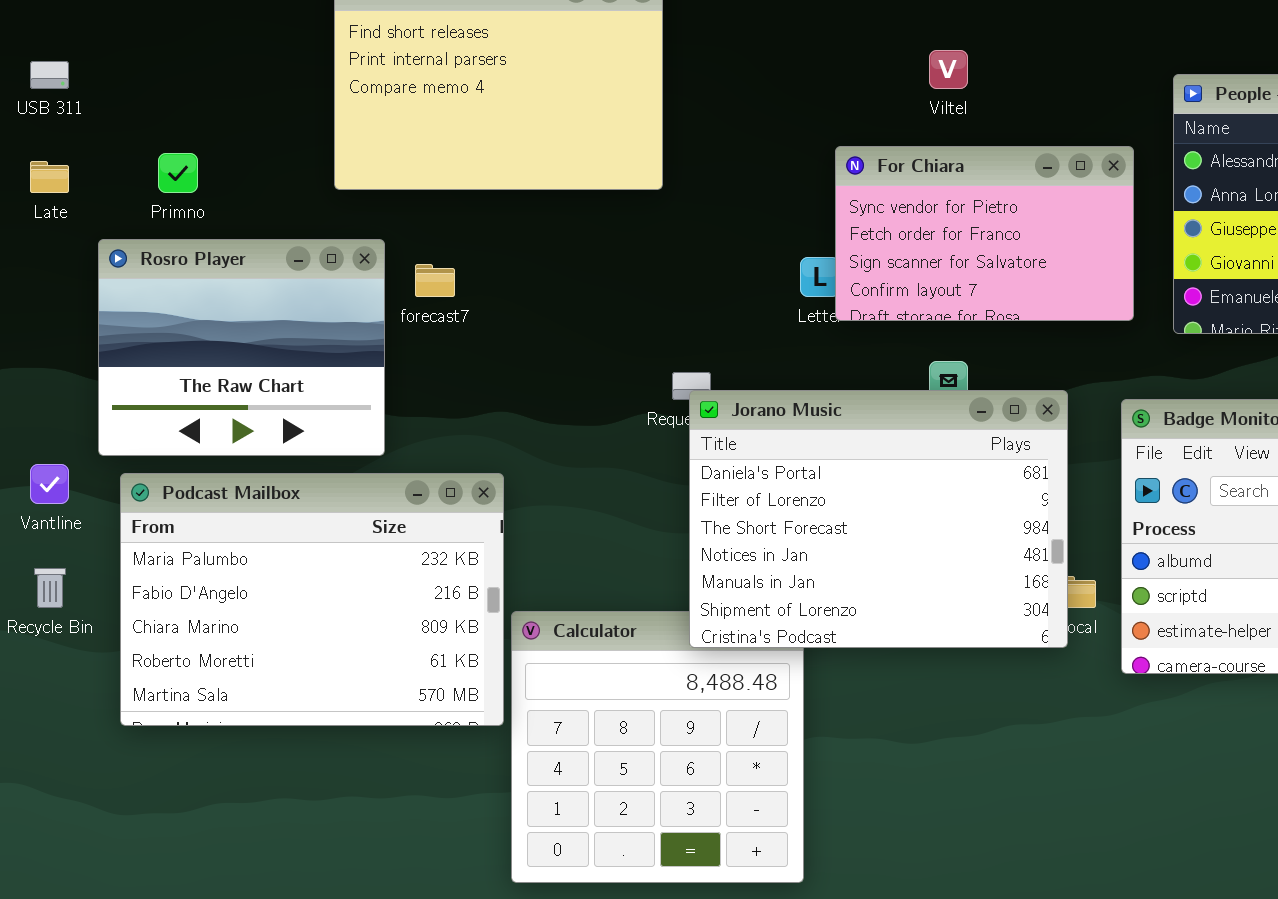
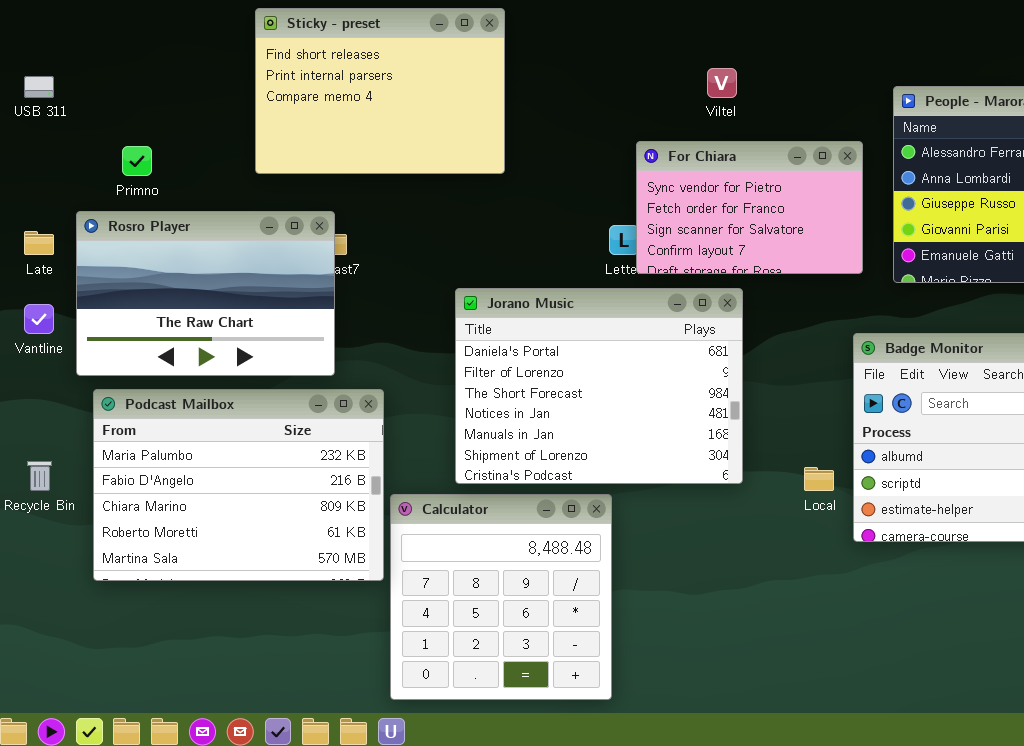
Late: [30,161,69,193] -> [24,231,54,255], moved
Rosro Player: [98,239,385,456] -> [76,211,335,376], resized
Jorano Music: [689,390,1068,648] -> [455,288,743,484], moved
Vantline: [30,464,69,504] -> [24,304,54,334], moved

